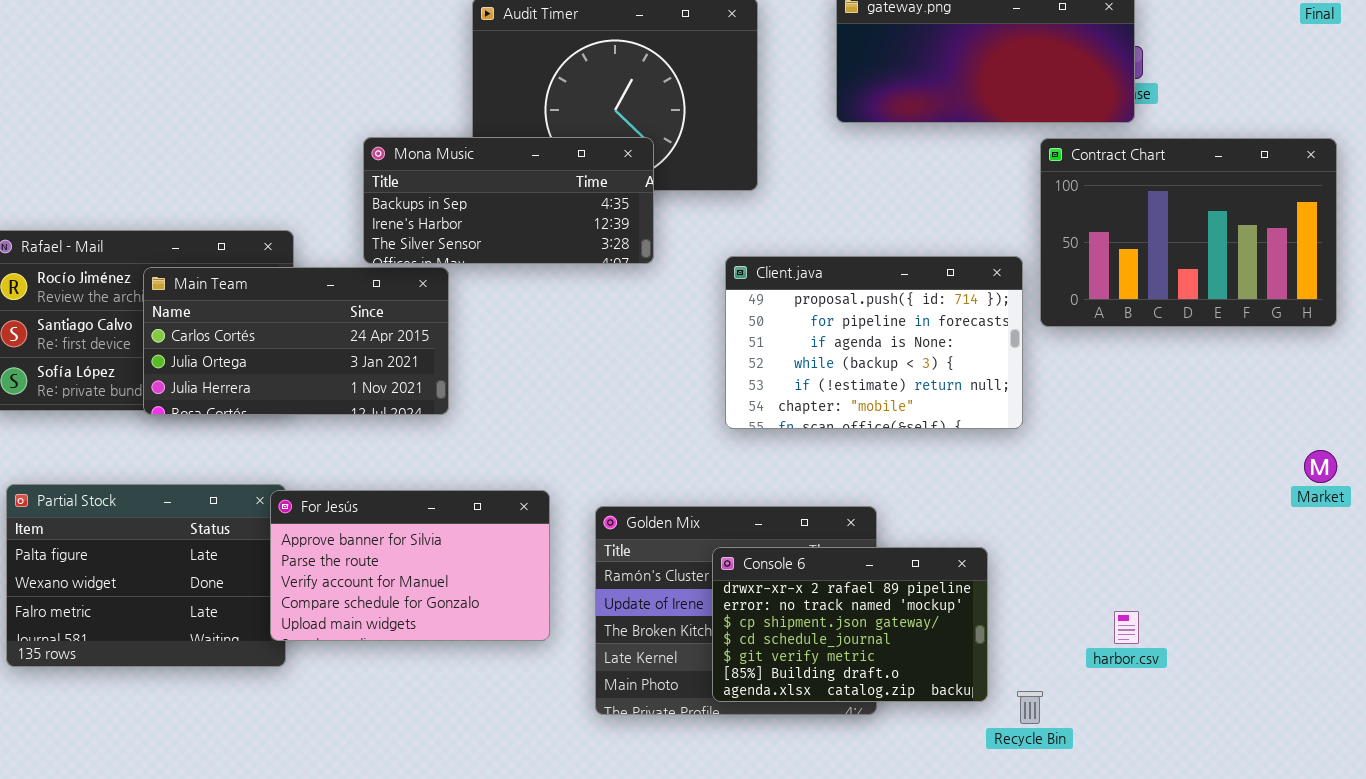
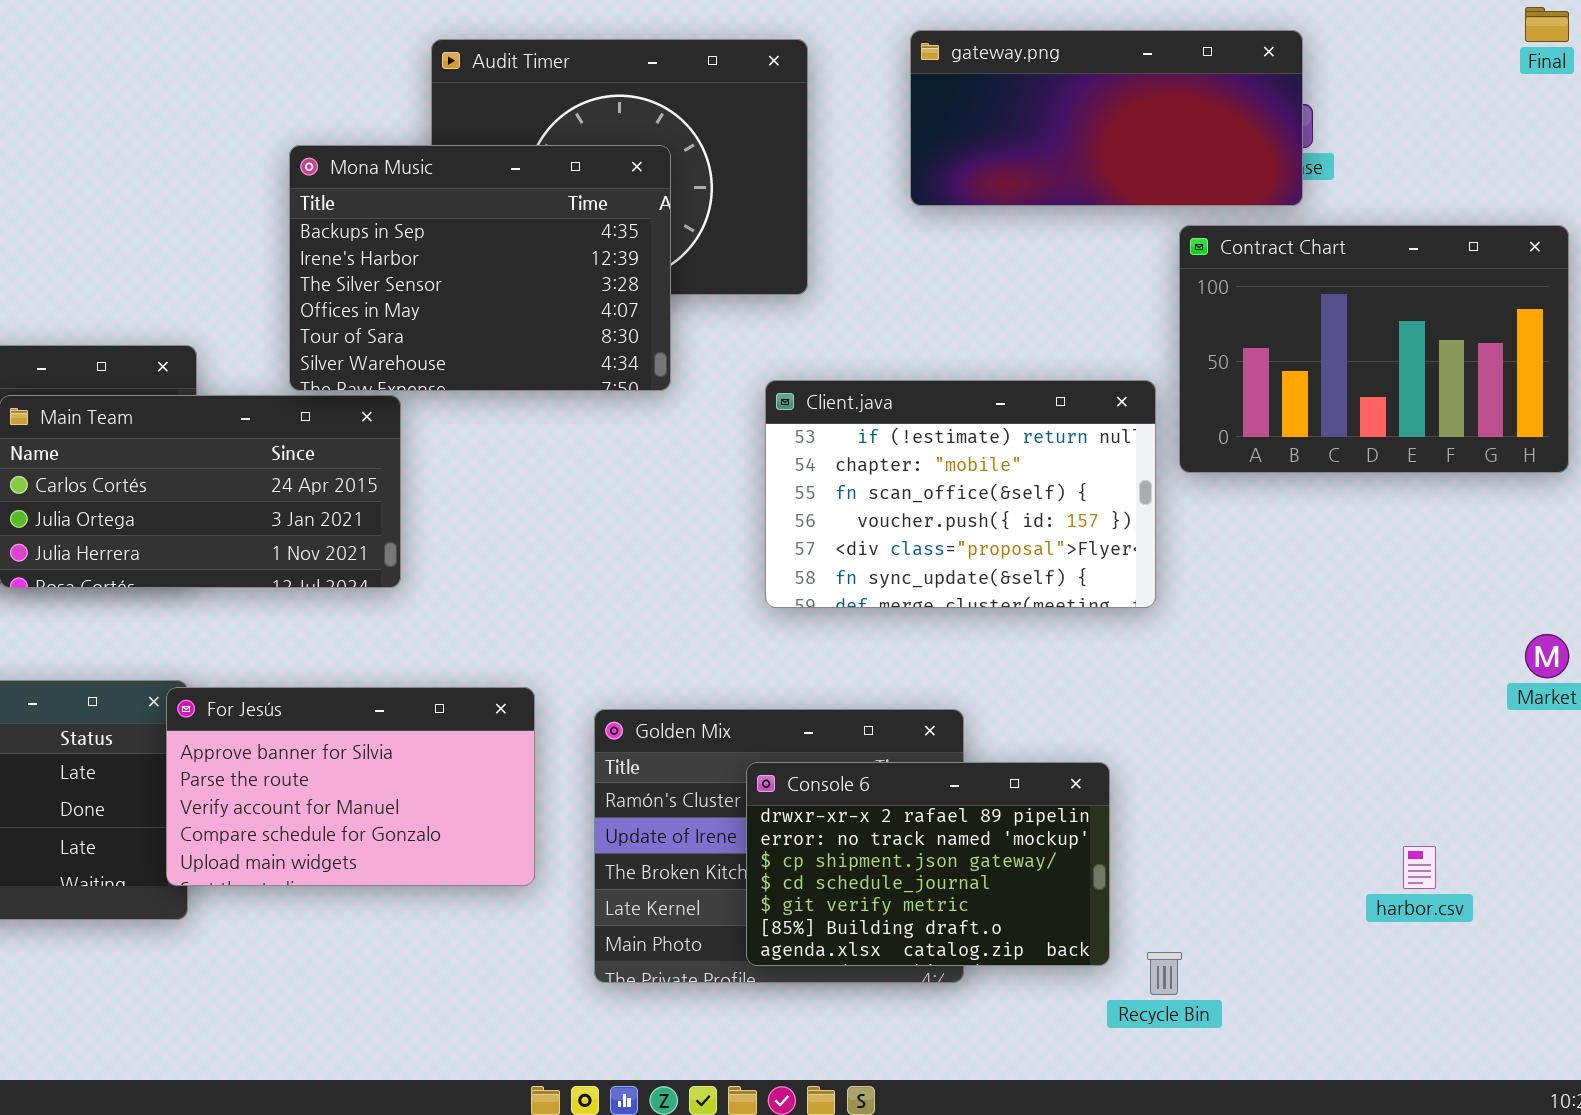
Mona Music: [363,137,654,264] -> [289,145,671,391], resized
Client.java: [725,256,1023,429] -> [765,380,1156,608], scrolled down 4 rows
harbor.csv: [1114,611,1139,644] -> [1403,846,1436,889], moved

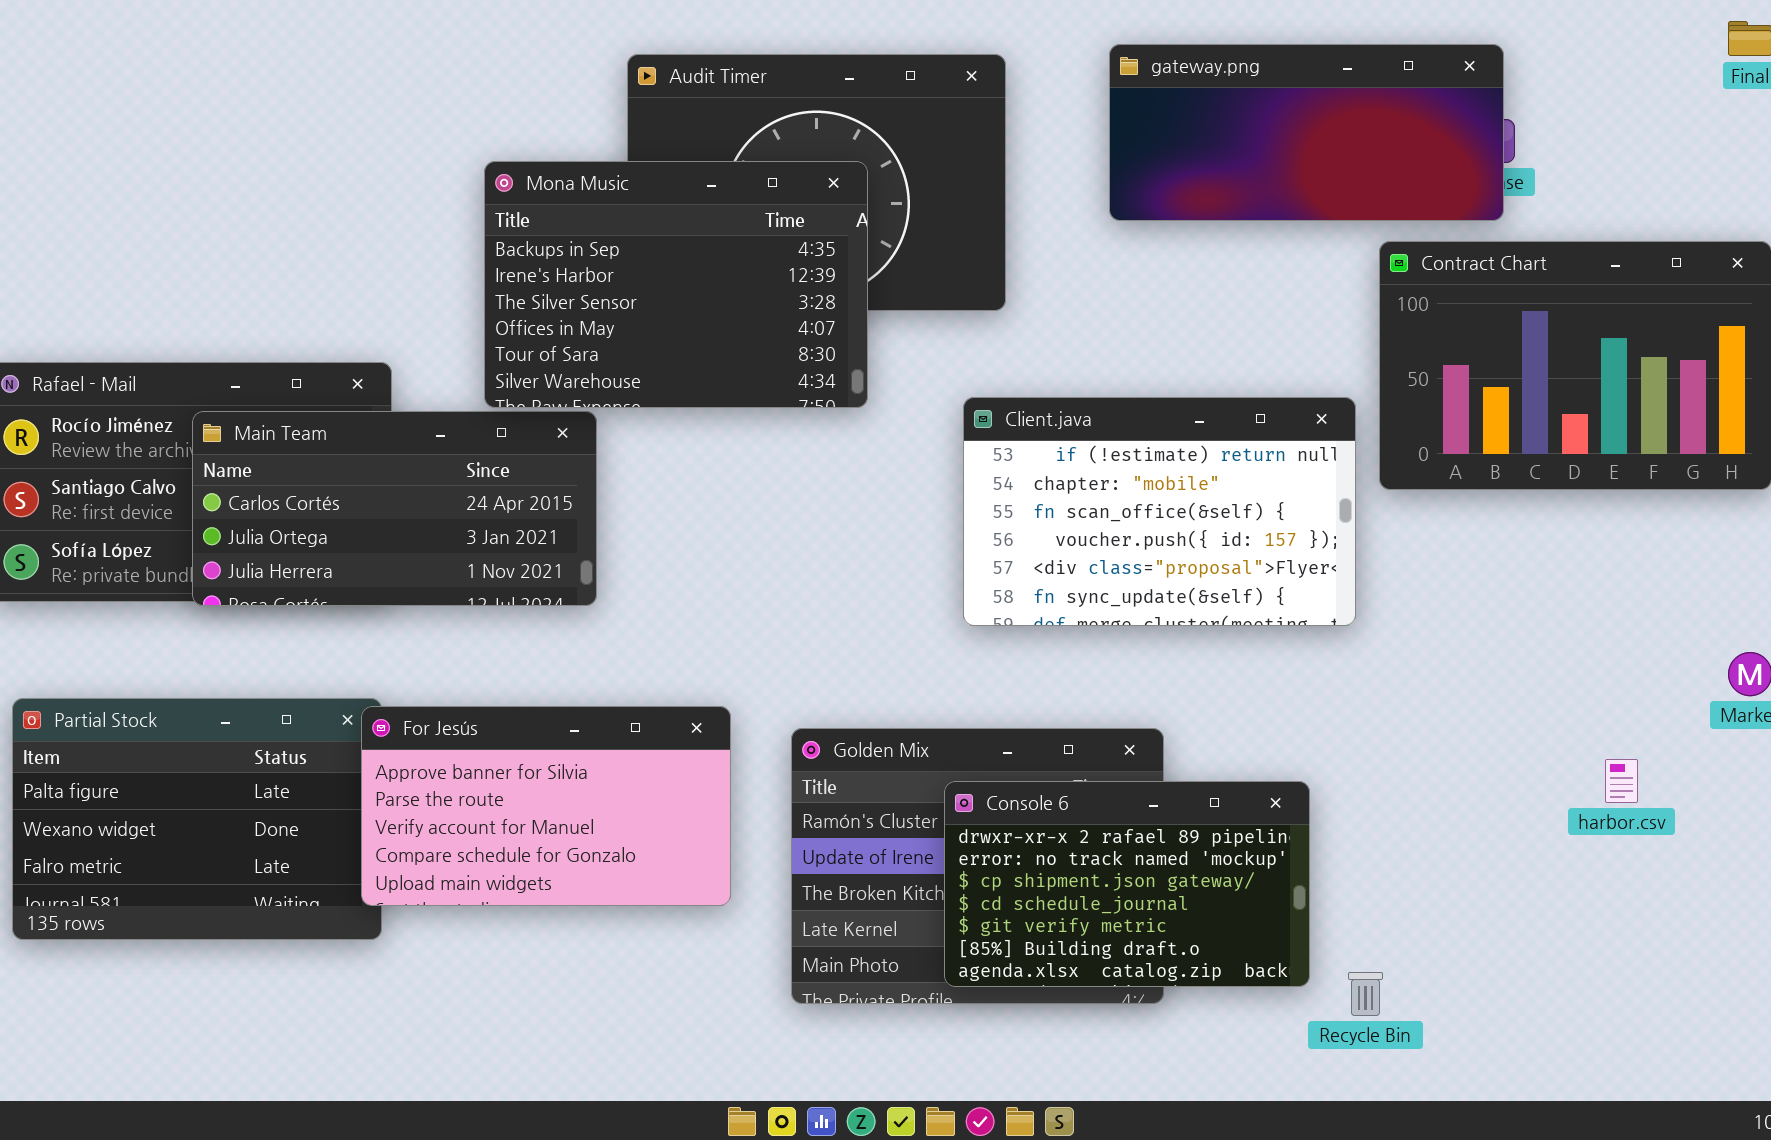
harbor.csv: [1403,846,1436,889] -> [1605,759,1638,803], moved

